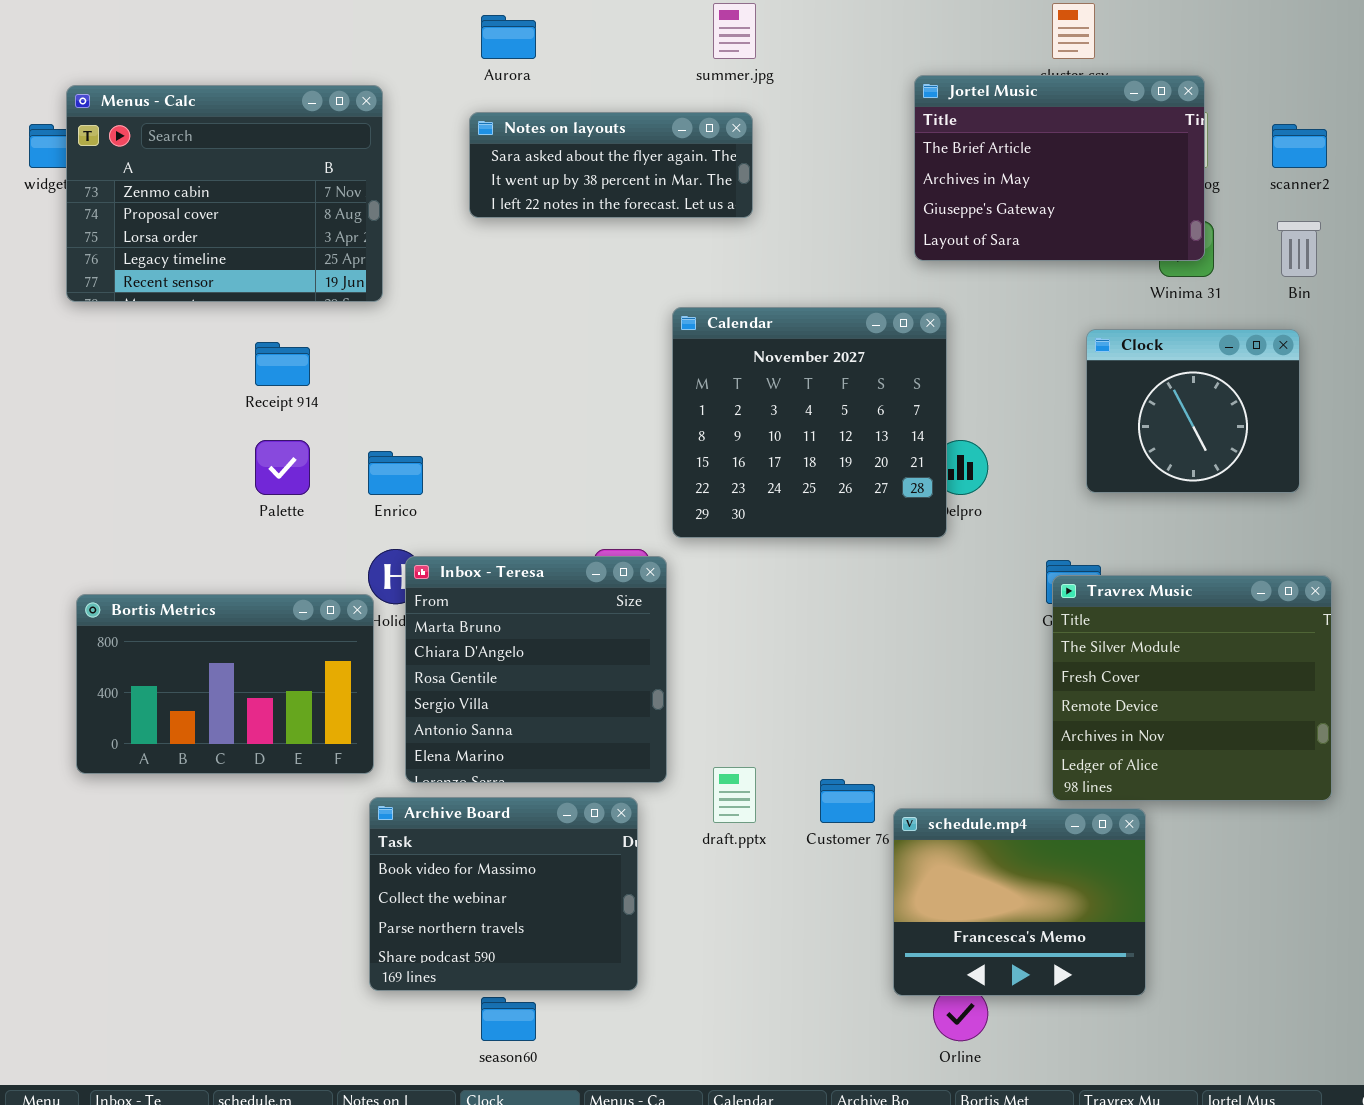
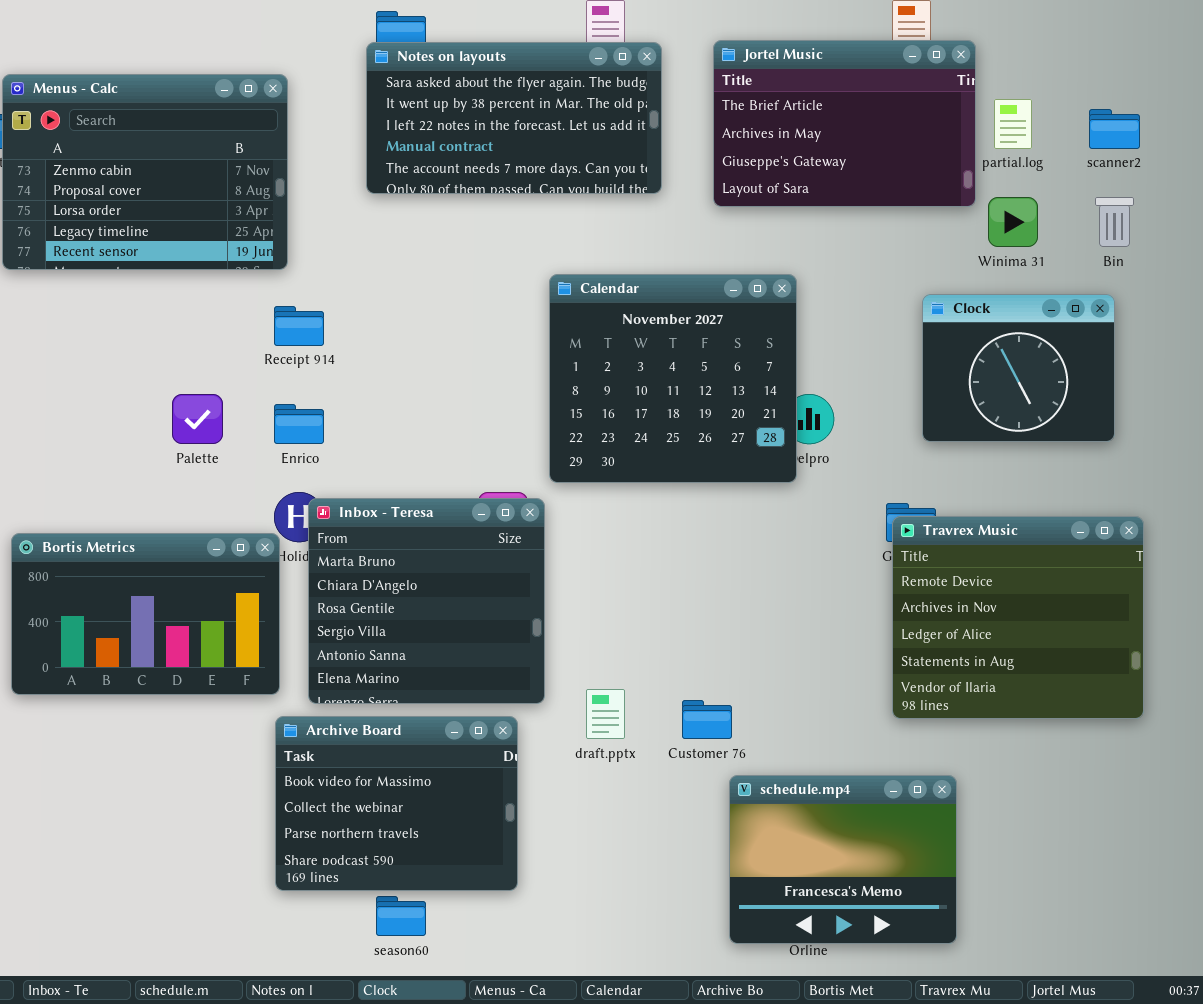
Jortel Music: [914,75,1205,261] -> [713,40,976,207], moved
Notes on layouts: [469,112,753,218] -> [366,42,662,194], resized
Receipt 914: [255,342,310,386] -> [274,306,324,346], moved
Travrex Music: [1052,575,1332,801] -> [892,516,1144,719], scrolled down 2 rows
schedule.mp4: [893,808,1146,996] -> [729,775,957,944], moved

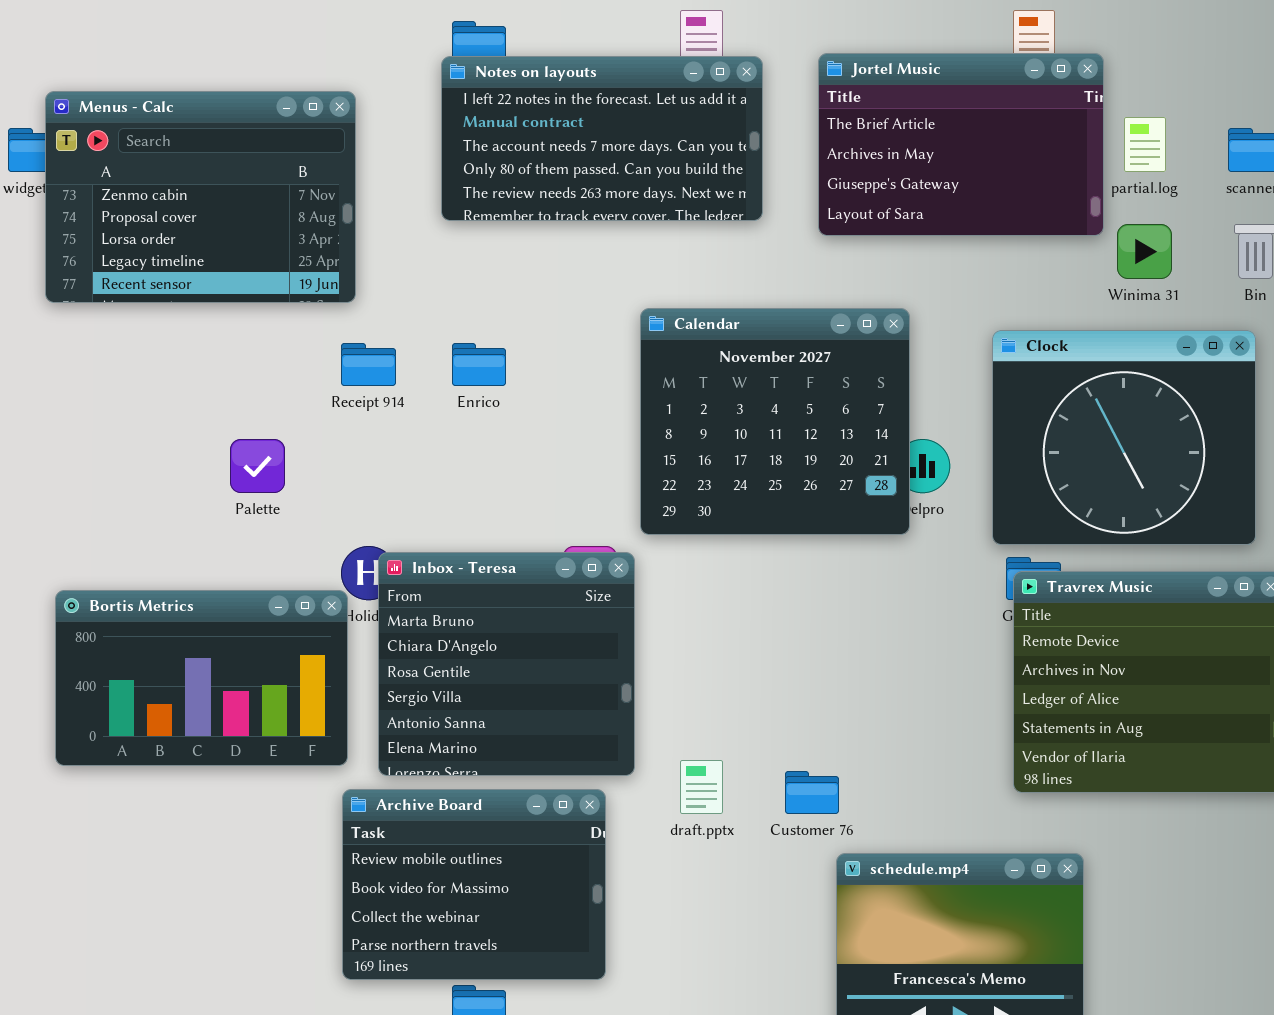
Notes on layouts: [366,42,662,194] -> [441,56,763,221], scrolled down 2 rows
Clock: [922,294,1115,442] -> [992,330,1256,545], resized
Enrico: [274,404,324,444] -> [452,343,506,386], moved
Archive Board: [275,716,518,891] -> [342,789,606,980], scrolled up 1 row

